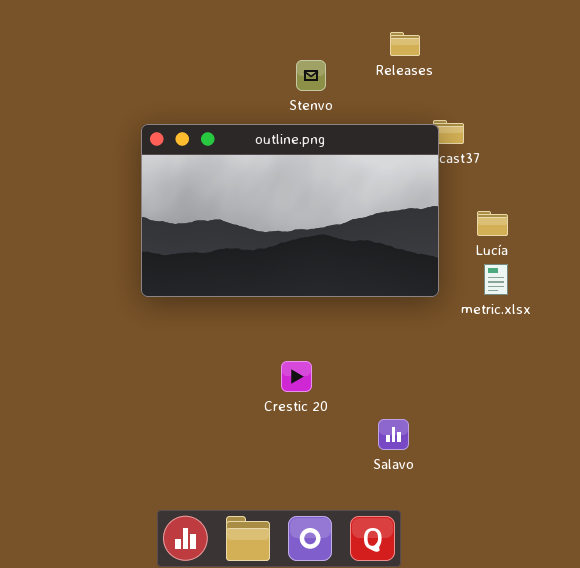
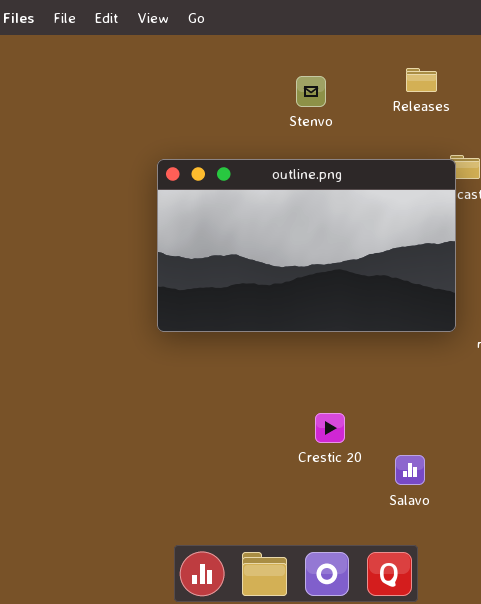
Stenvo: [296,60,326,91] -> [296,76,326,107], moved
Crestic 20: [281,361,312,392] -> [315,413,345,443], moved

